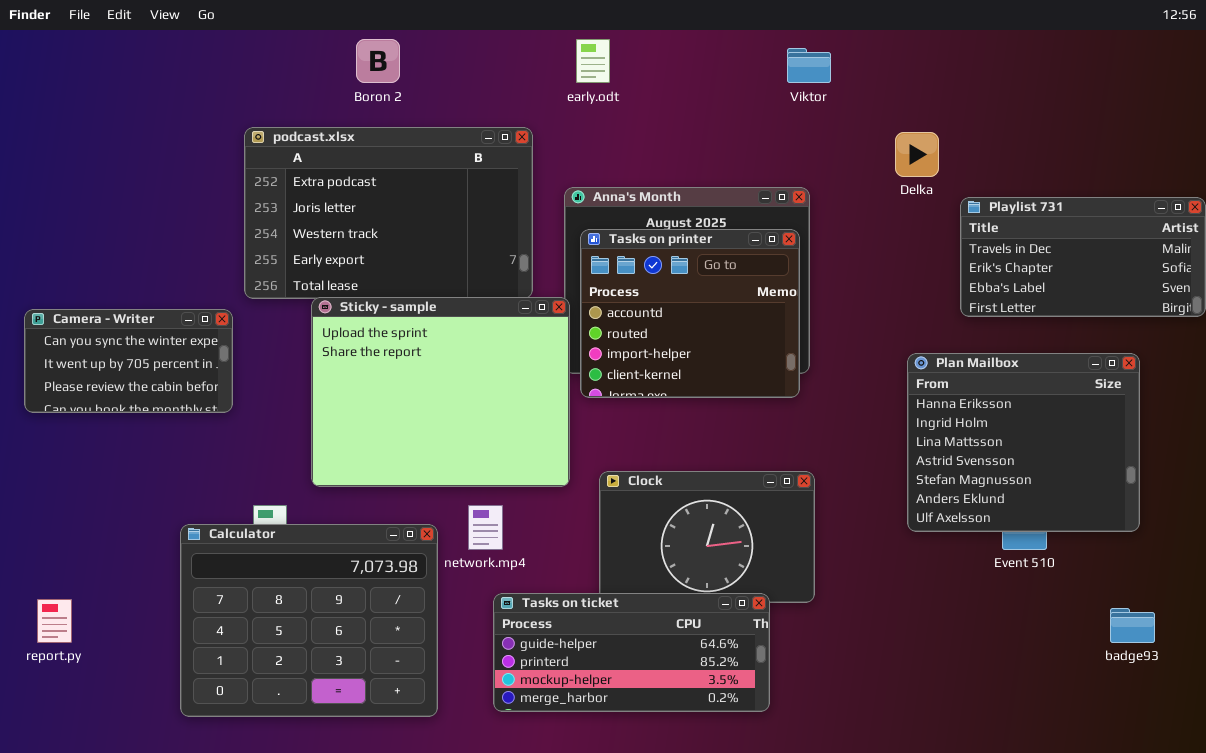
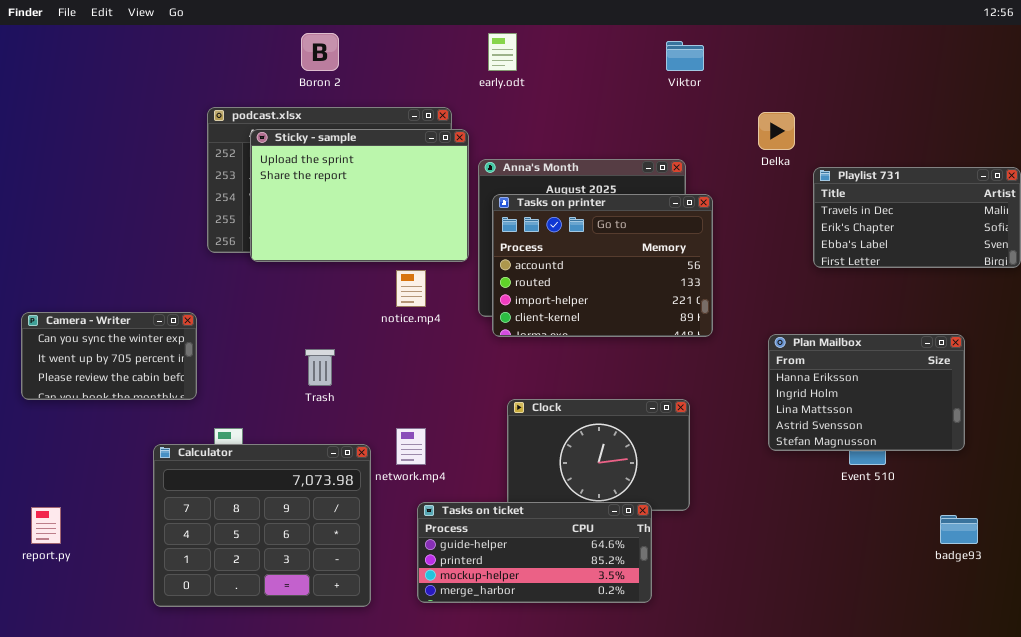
Tasks on printer: [580,229,800,398] -> [492,194,713,337], resized
Sticky - sample: [311,297,570,487] -> [250,129,469,262], moved, resized
Camera - Writer: [24,309,233,413] -> [21,312,197,400], moved
Plan Mailbox: [907,353,1140,532] -> [768,334,965,451], resized

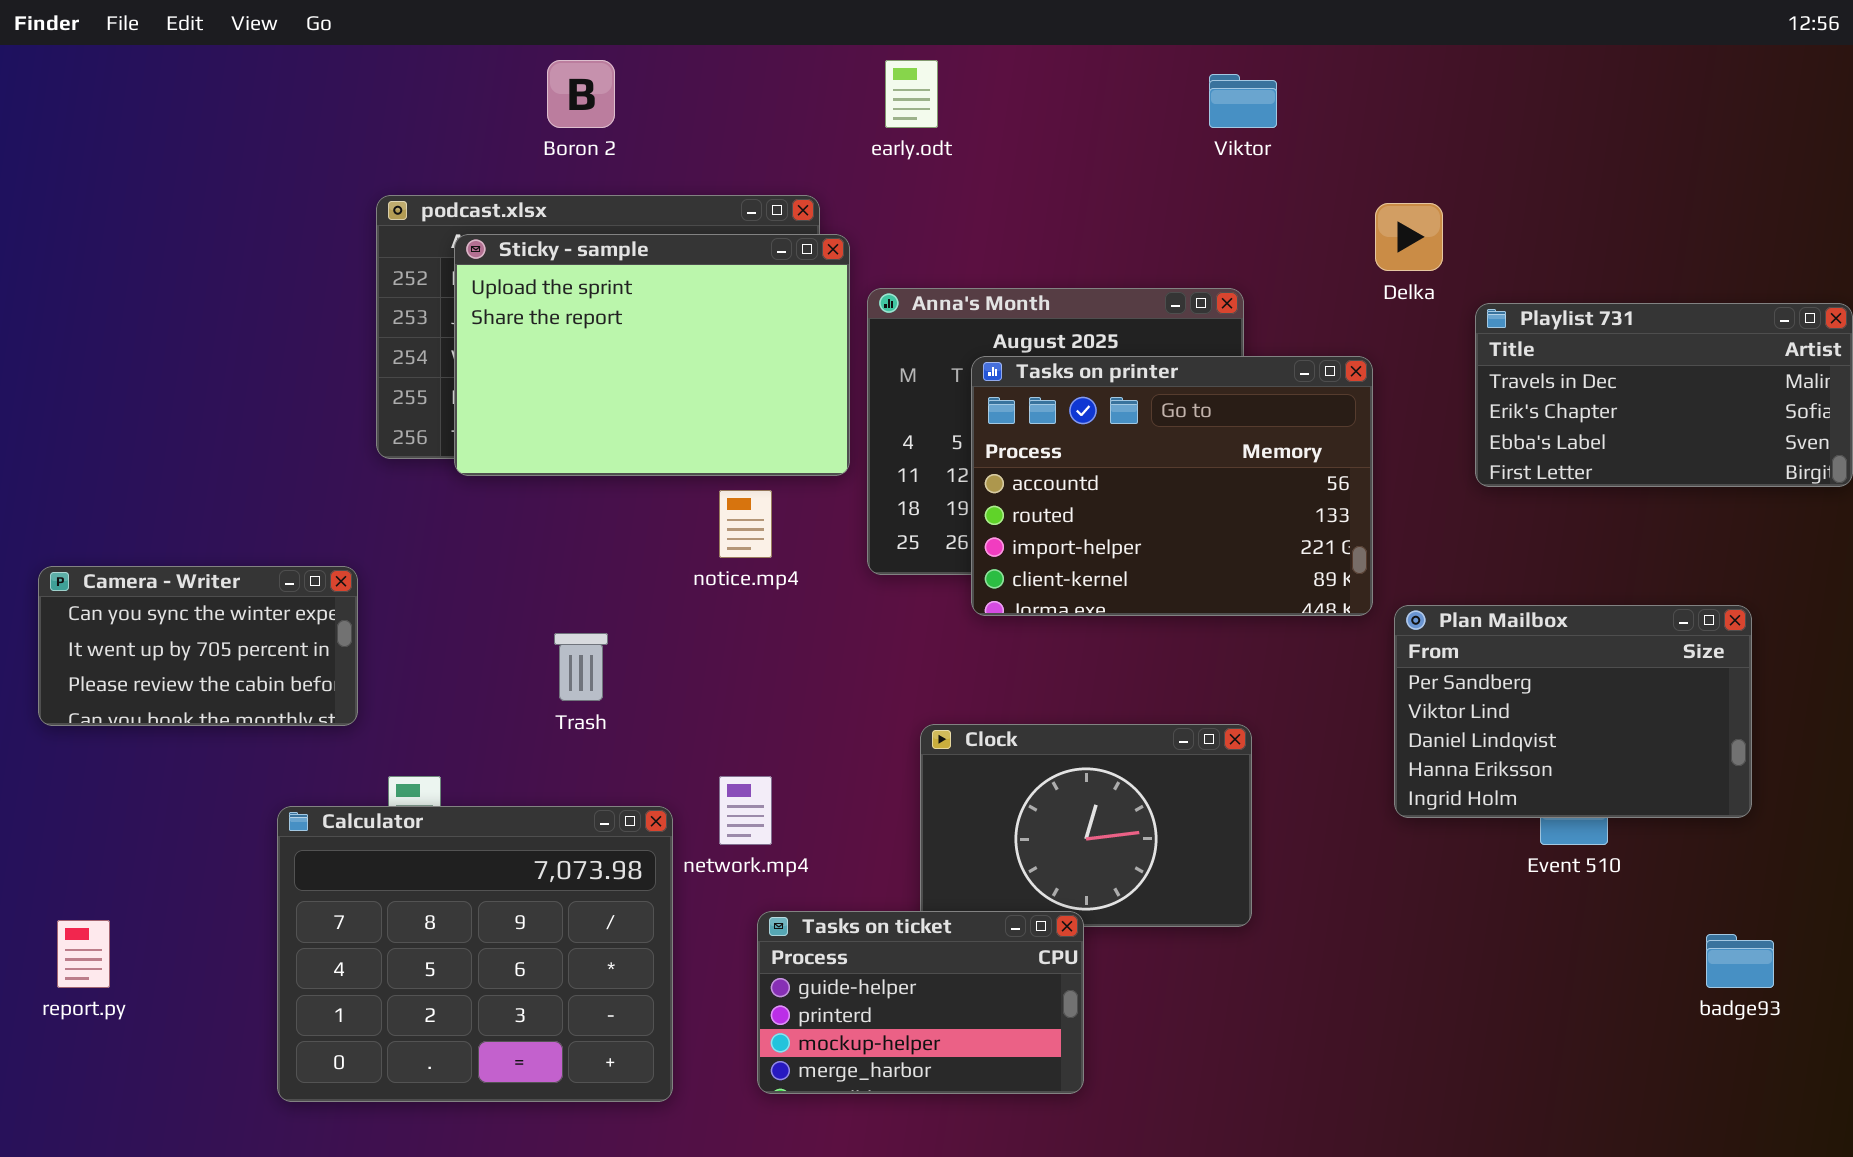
Tasks on printer: [492,194,713,337] -> [971,356,1373,616], moved
Plan Mailbox: [768,334,965,451] -> [1394,605,1752,818], scrolled up 3 rows
Tasks on ticket: [417,502,652,603] -> [757,911,1084,1094], resized

